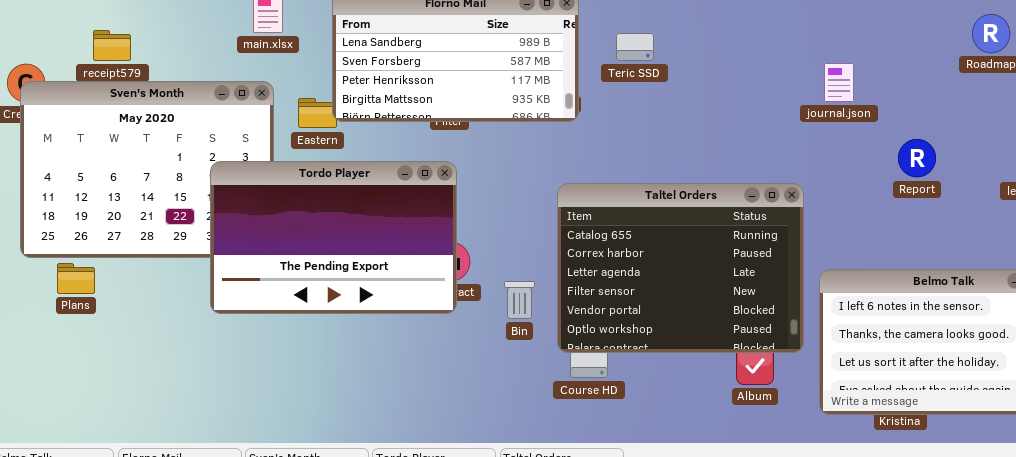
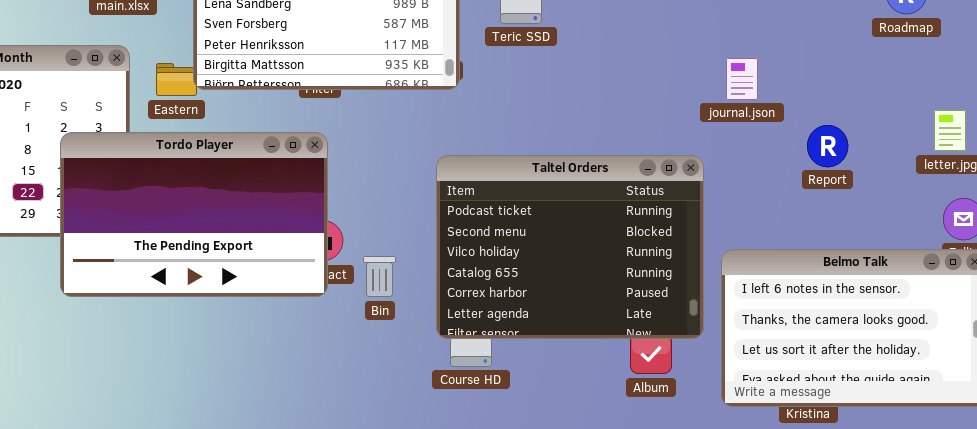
journal.json: [824,63,854,102] -> [726,58,758,100], moved
Report: [898,139,936,177] -> [807,125,848,167], moved
Taltel Orders: [557,183,804,353] -> [436,155,704,339], scrolled up 3 rows
Bin: [504,281,535,319] -> [363,256,396,297], moved

